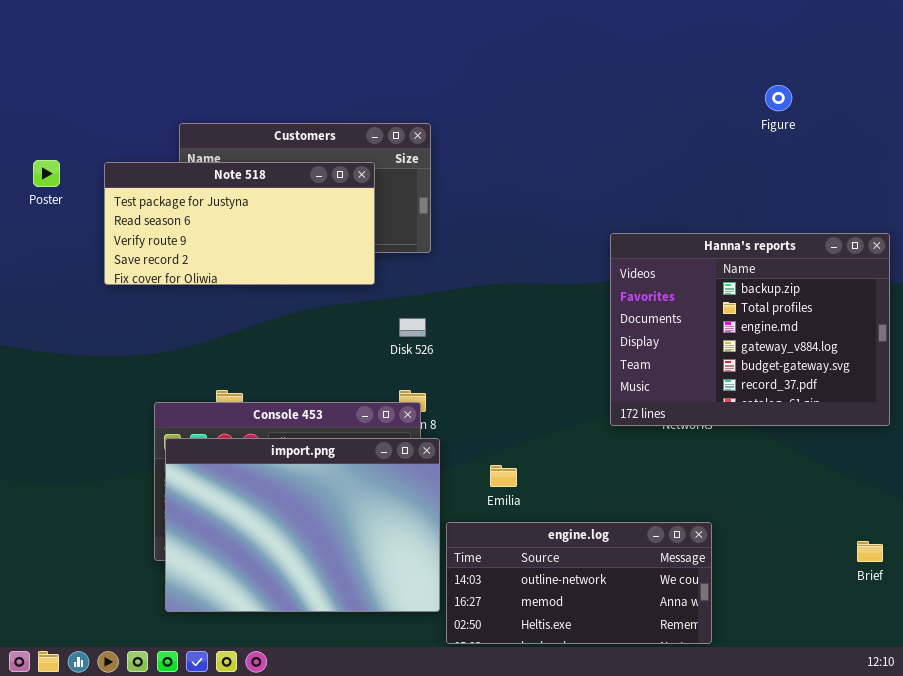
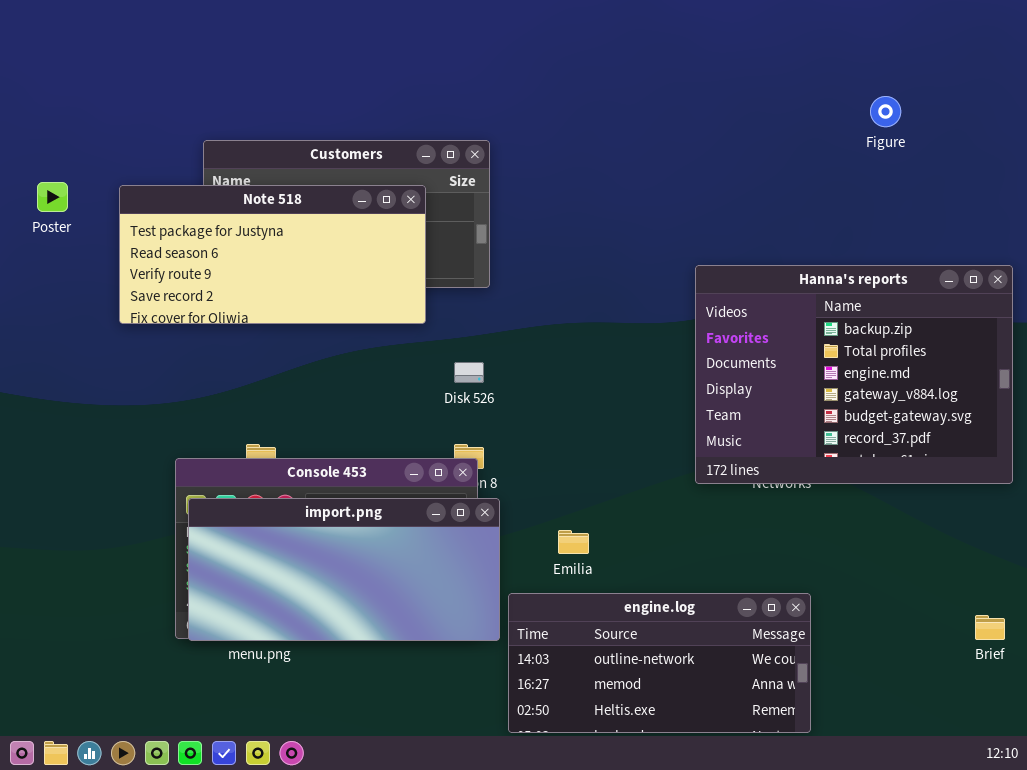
import.png: [165,438,440,612] -> [188,498,500,641], resized

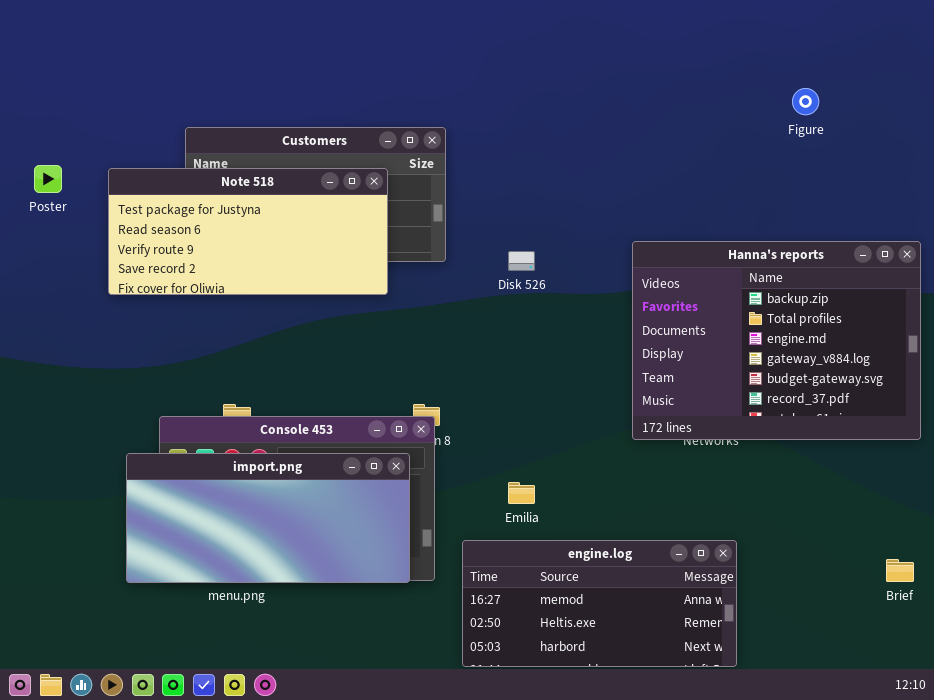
Disk 526: [454,362,484,383] -> [508,251,535,271], moved
import.png: [188,498,500,641] -> [126,453,410,583], moved
engine.log: [508,593,811,733] -> [462,540,737,667], scrolled down 1 row

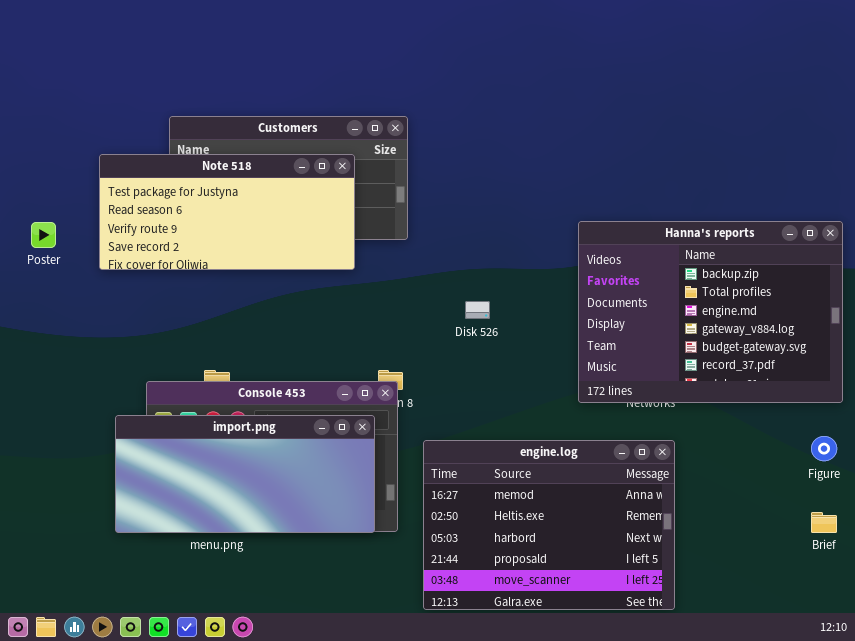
Figure: [792,88,819,115] -> [811,436,837,461], moved
Poster: [34,165,62,193] -> [31,222,56,248], moved
Disk 526: [508,251,535,271] -> [465,301,490,319], moved
engine.log: [462,540,737,667] -> [423,440,675,610], resized

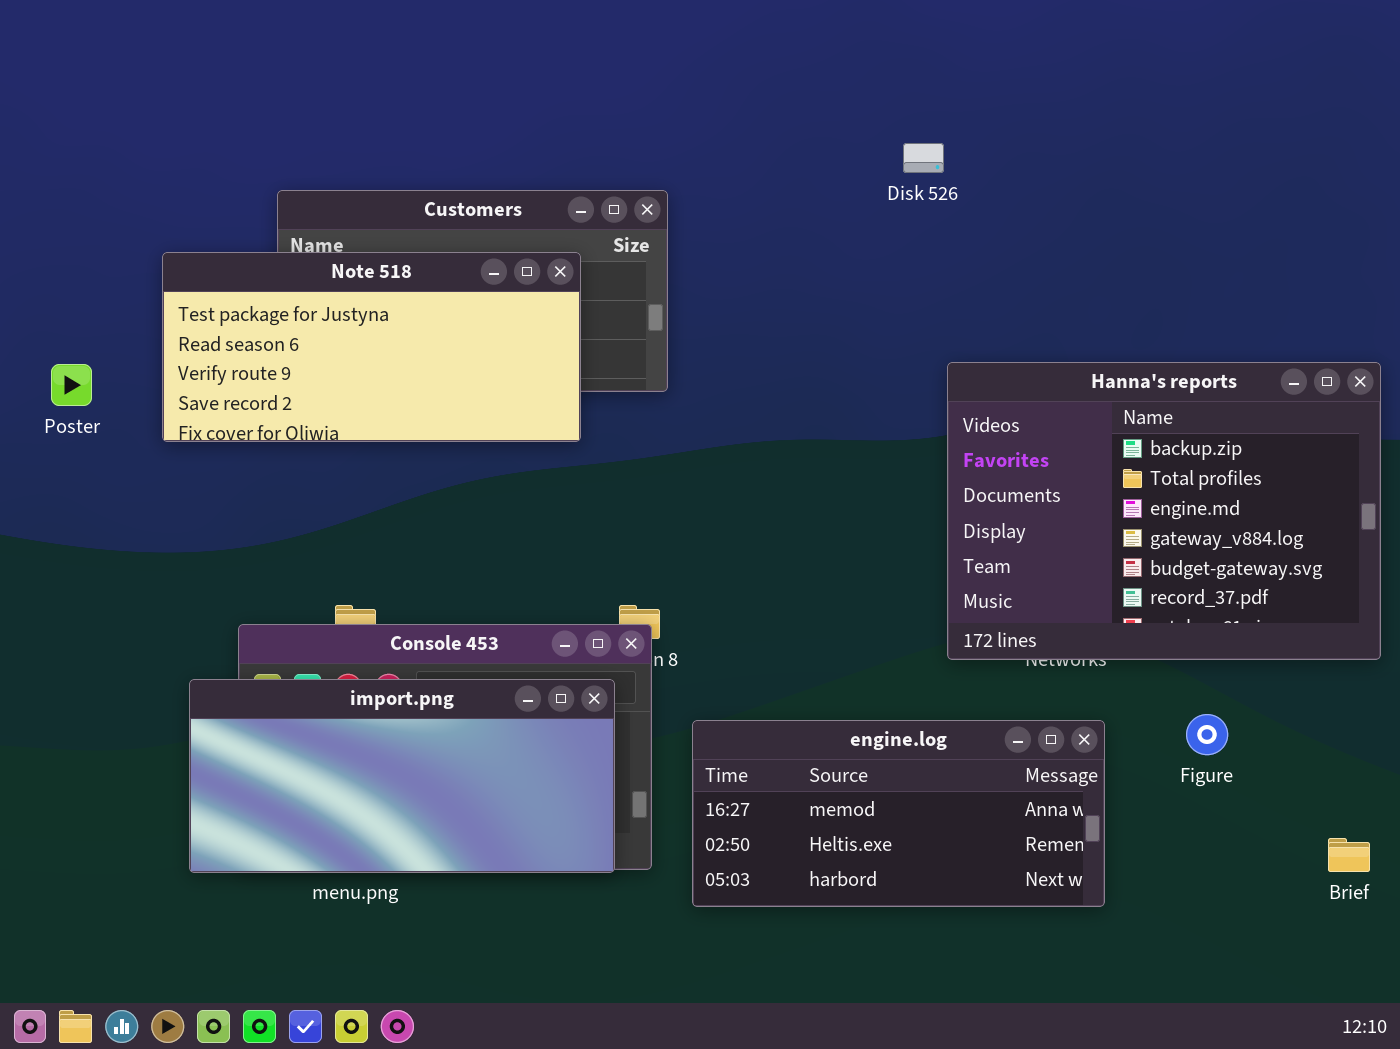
Disk 526: [465,301,490,319] -> [903,143,944,173], moved
Figure: [811,436,837,461] -> [1186,714,1228,755], moved
engine.log: [423,440,675,610] -> [692,720,1105,907], resized

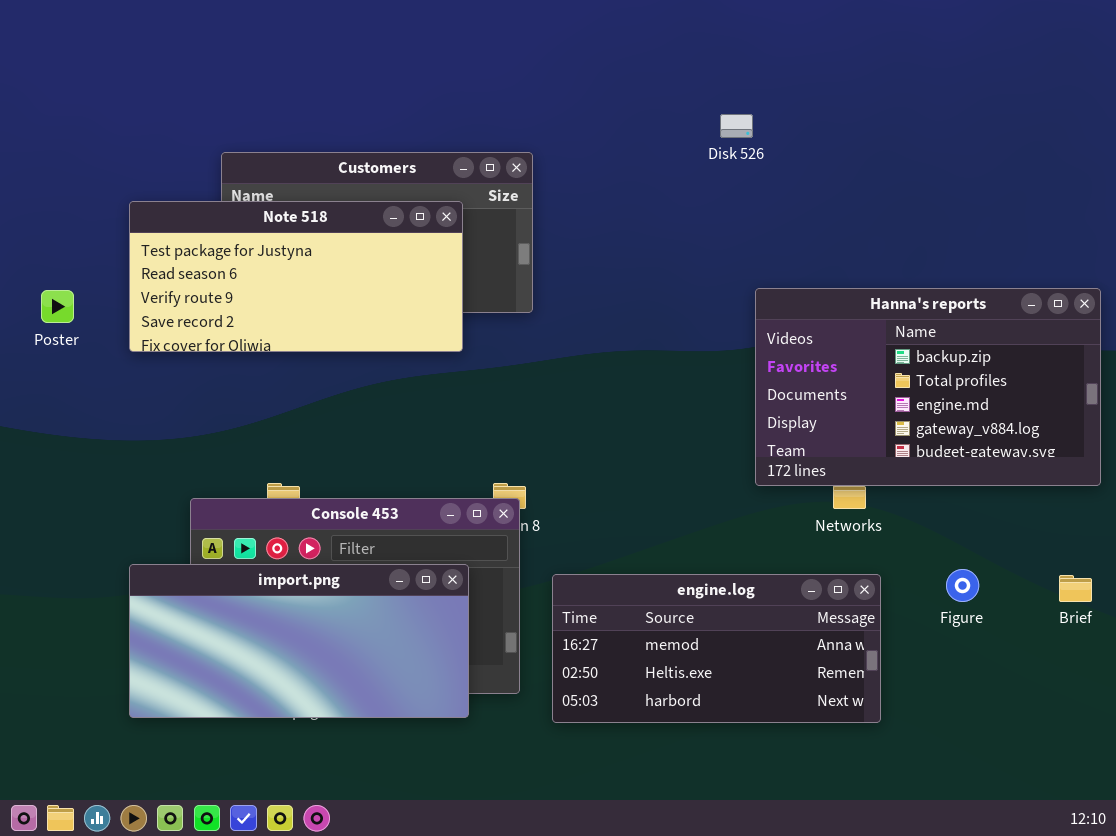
Hanna's reports: [947,362,1381,660] -> [755,288,1101,486], resized
import.png: [189,679,615,873] -> [129,564,469,718], moved
Brief: [1328,838,1370,872] -> [1059,575,1092,602], moved

